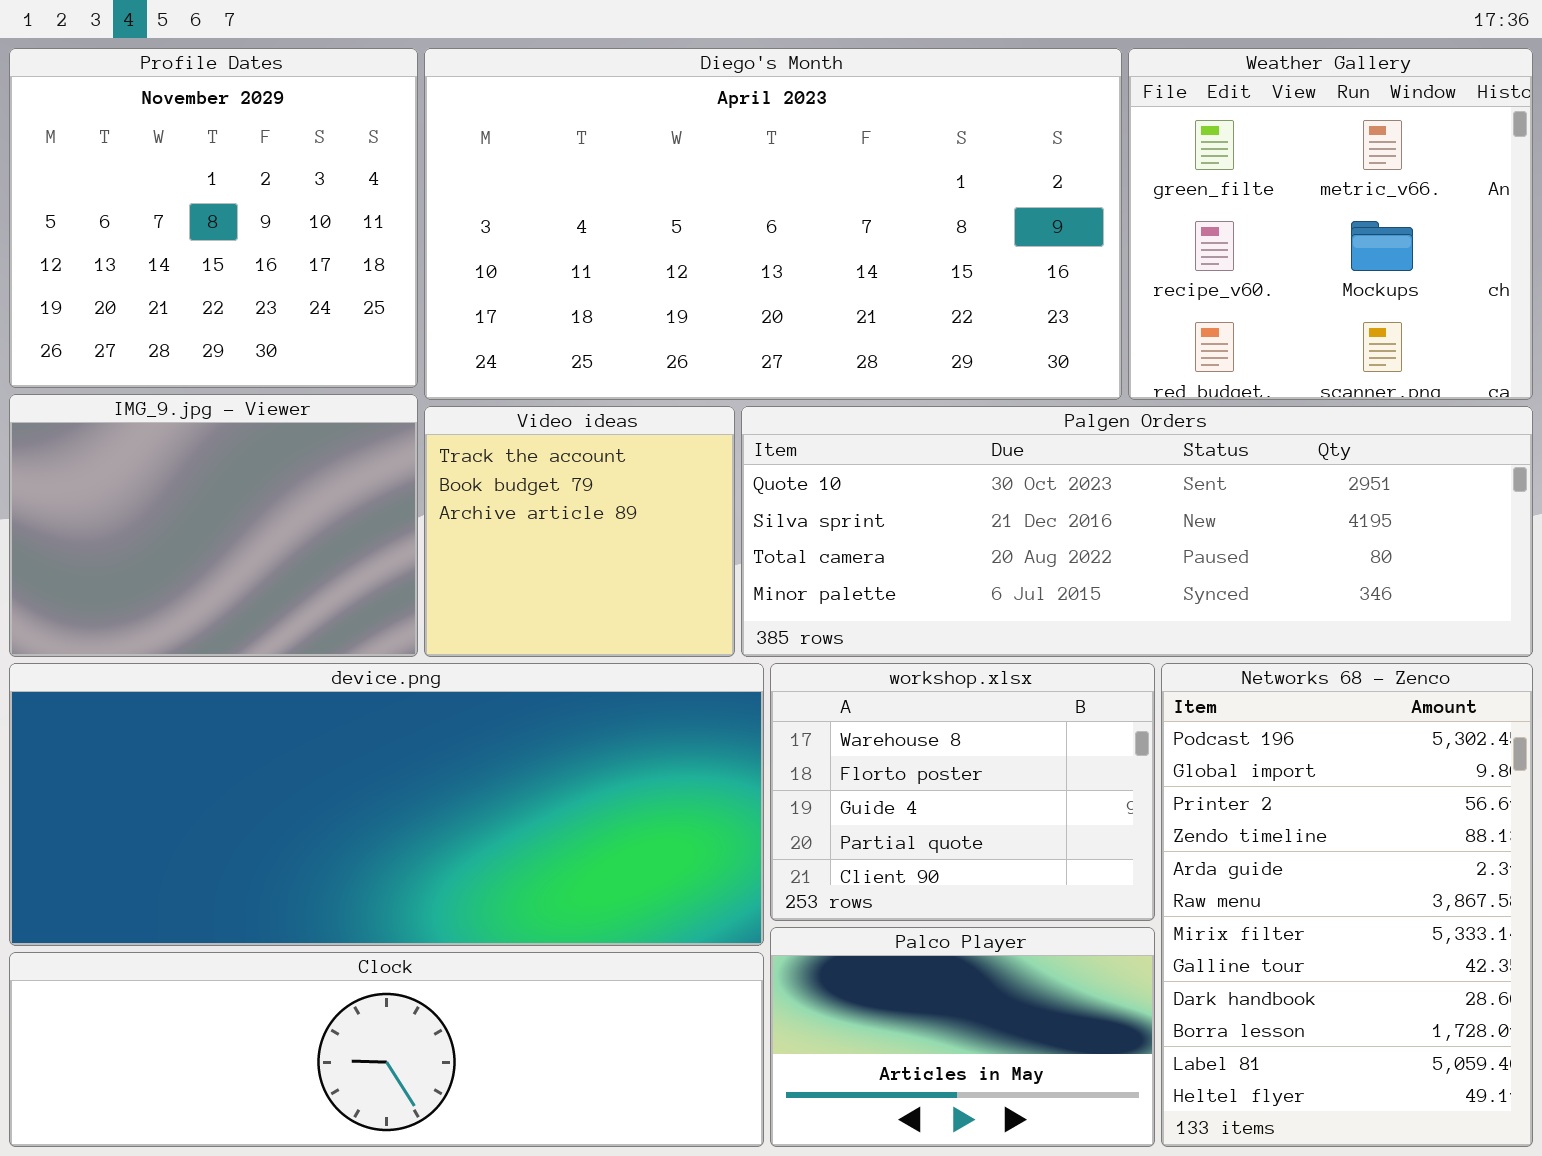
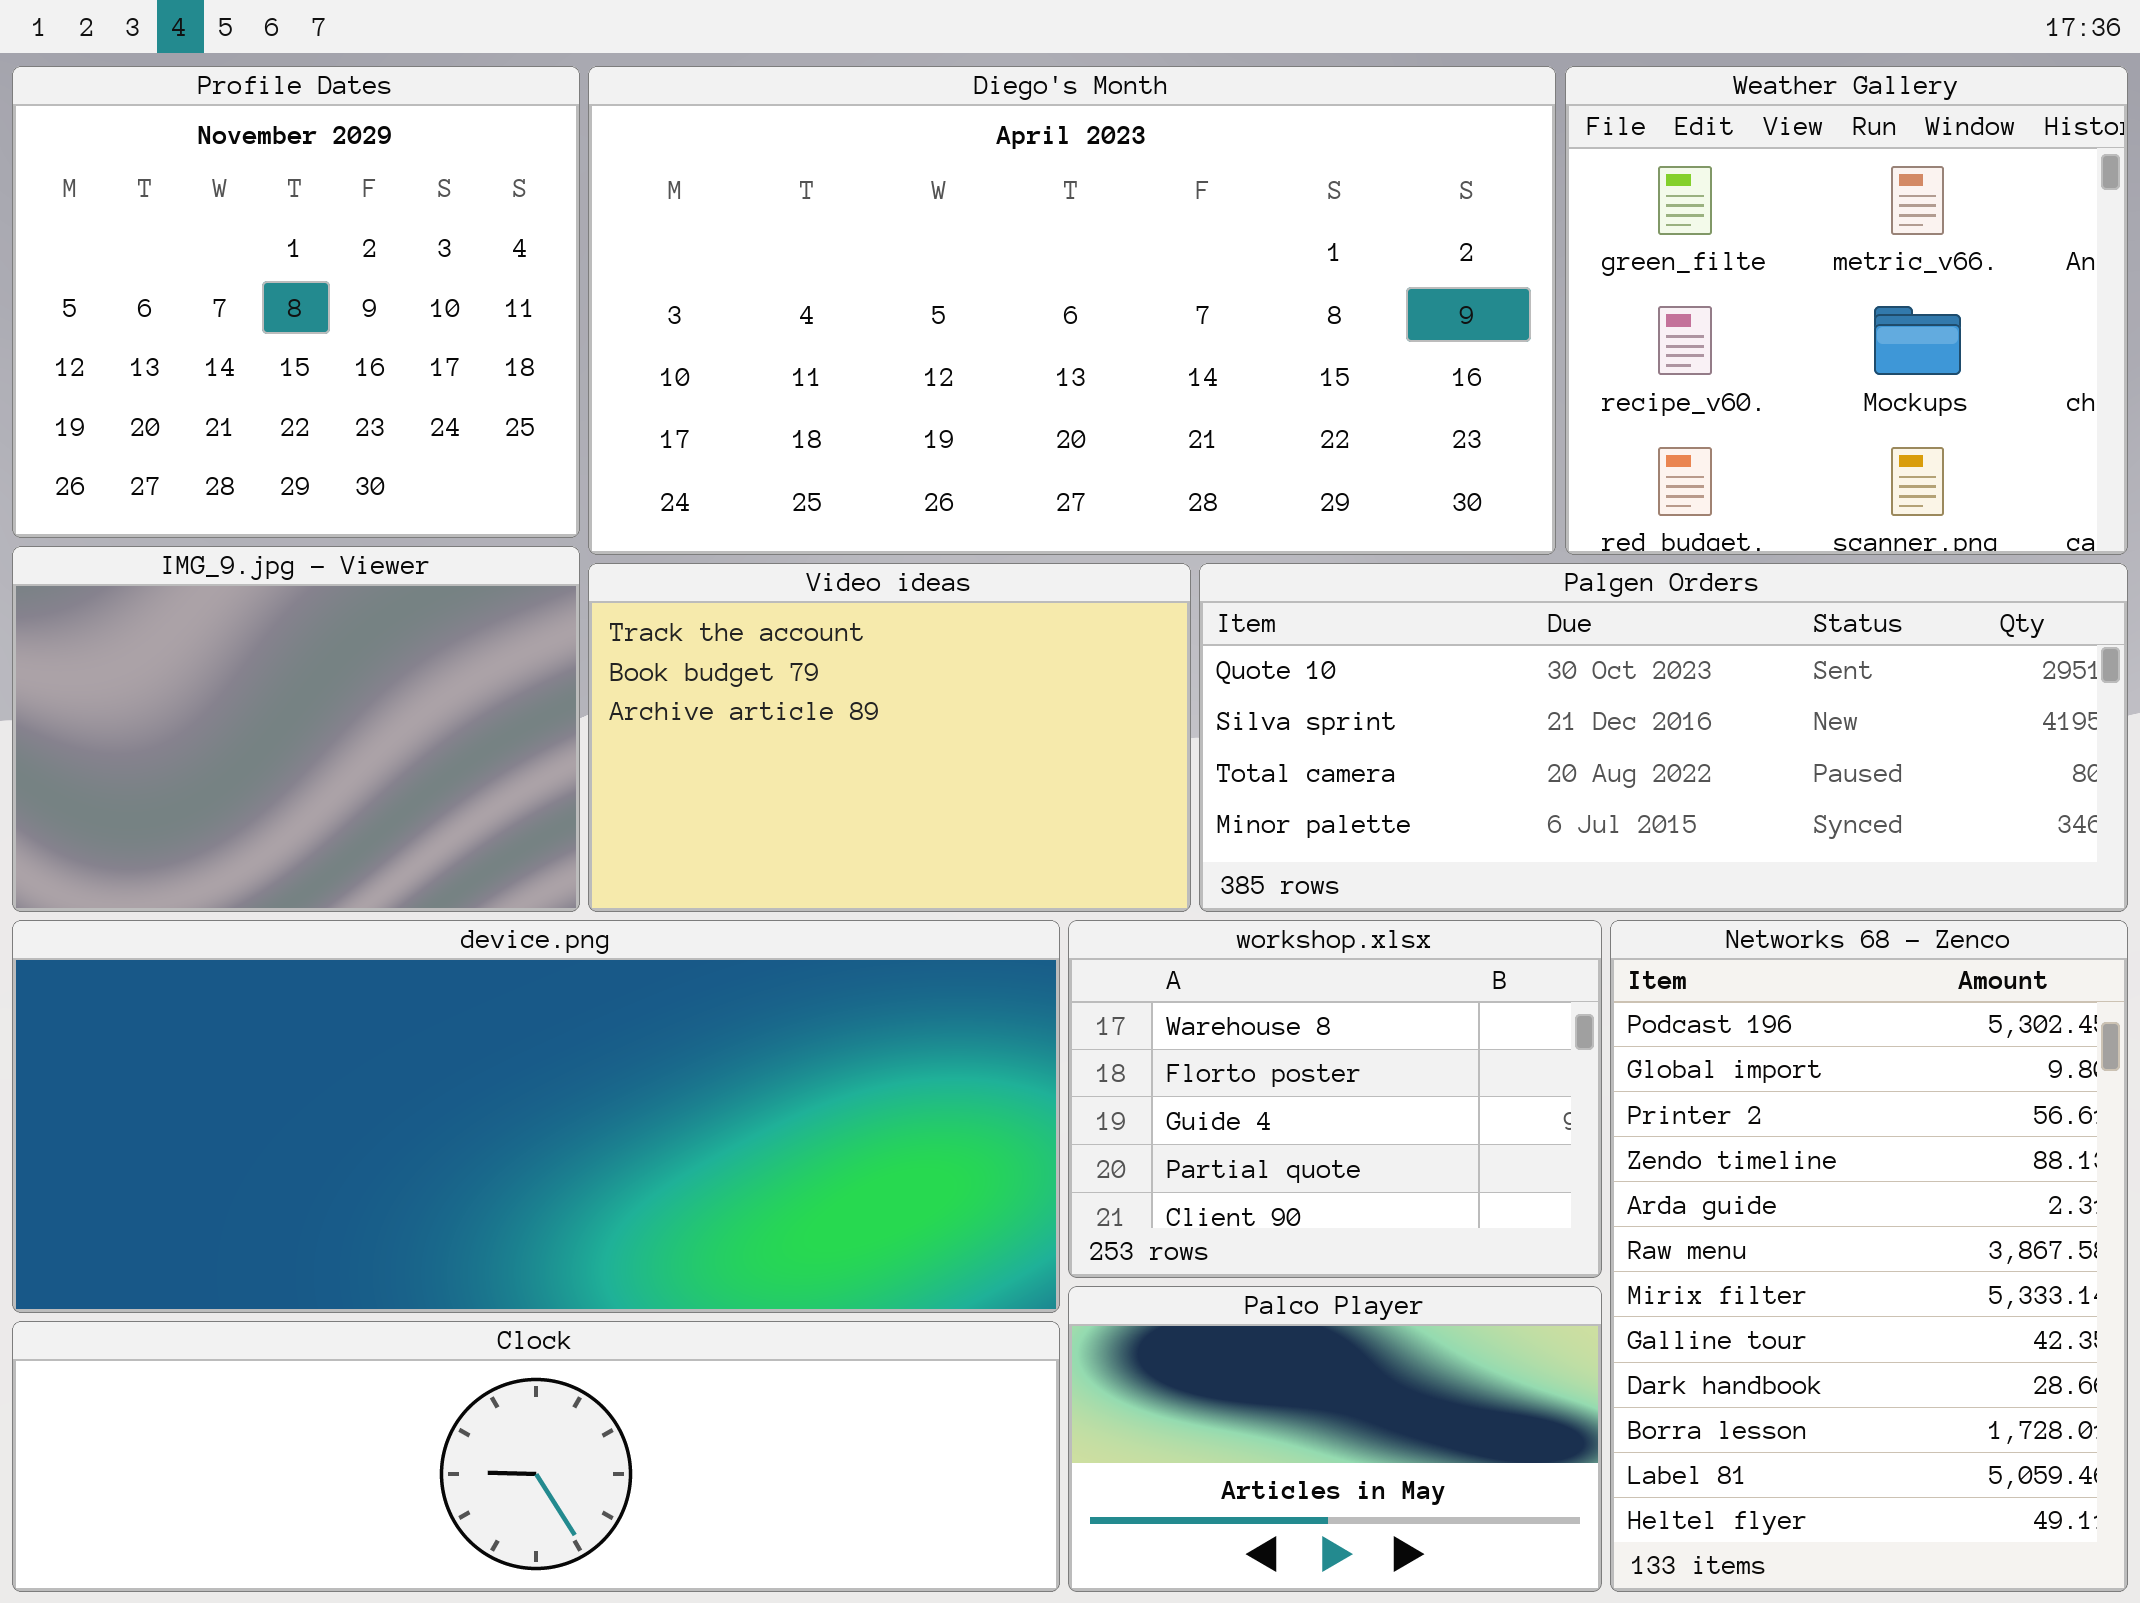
Video ideas: [424,406,735,657] -> [588,563,1191,912], resized
Palgen Orders: [741,406,1533,657] -> [1199,563,2128,912], resized

